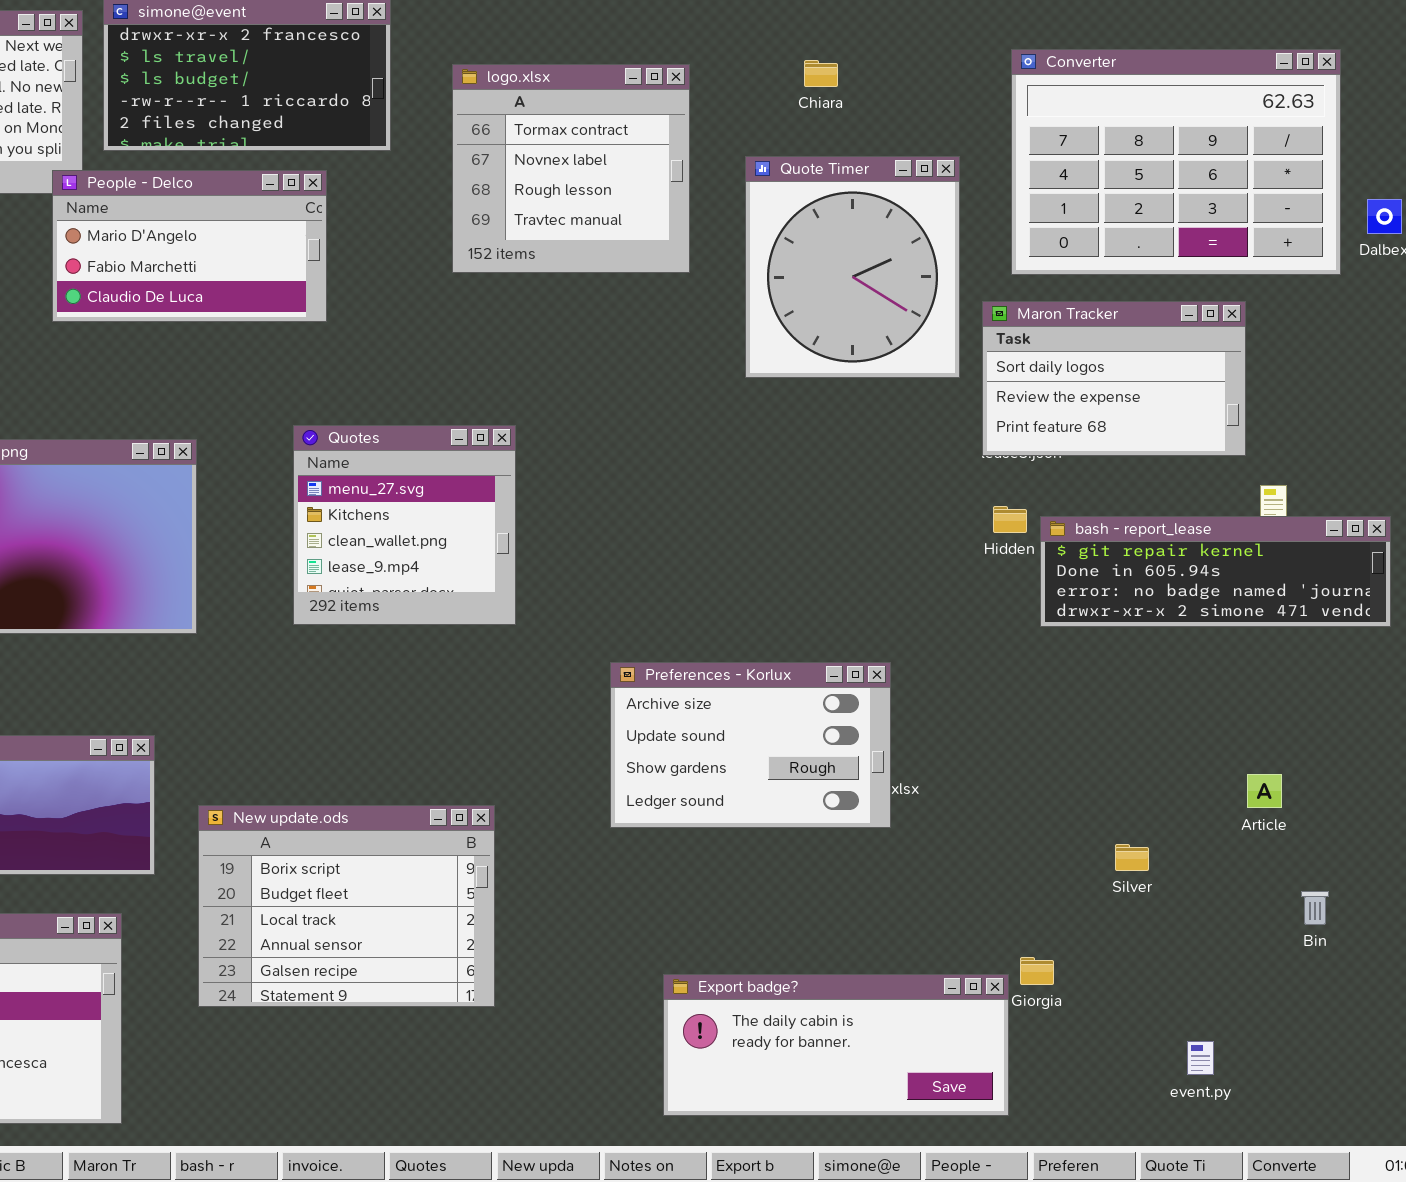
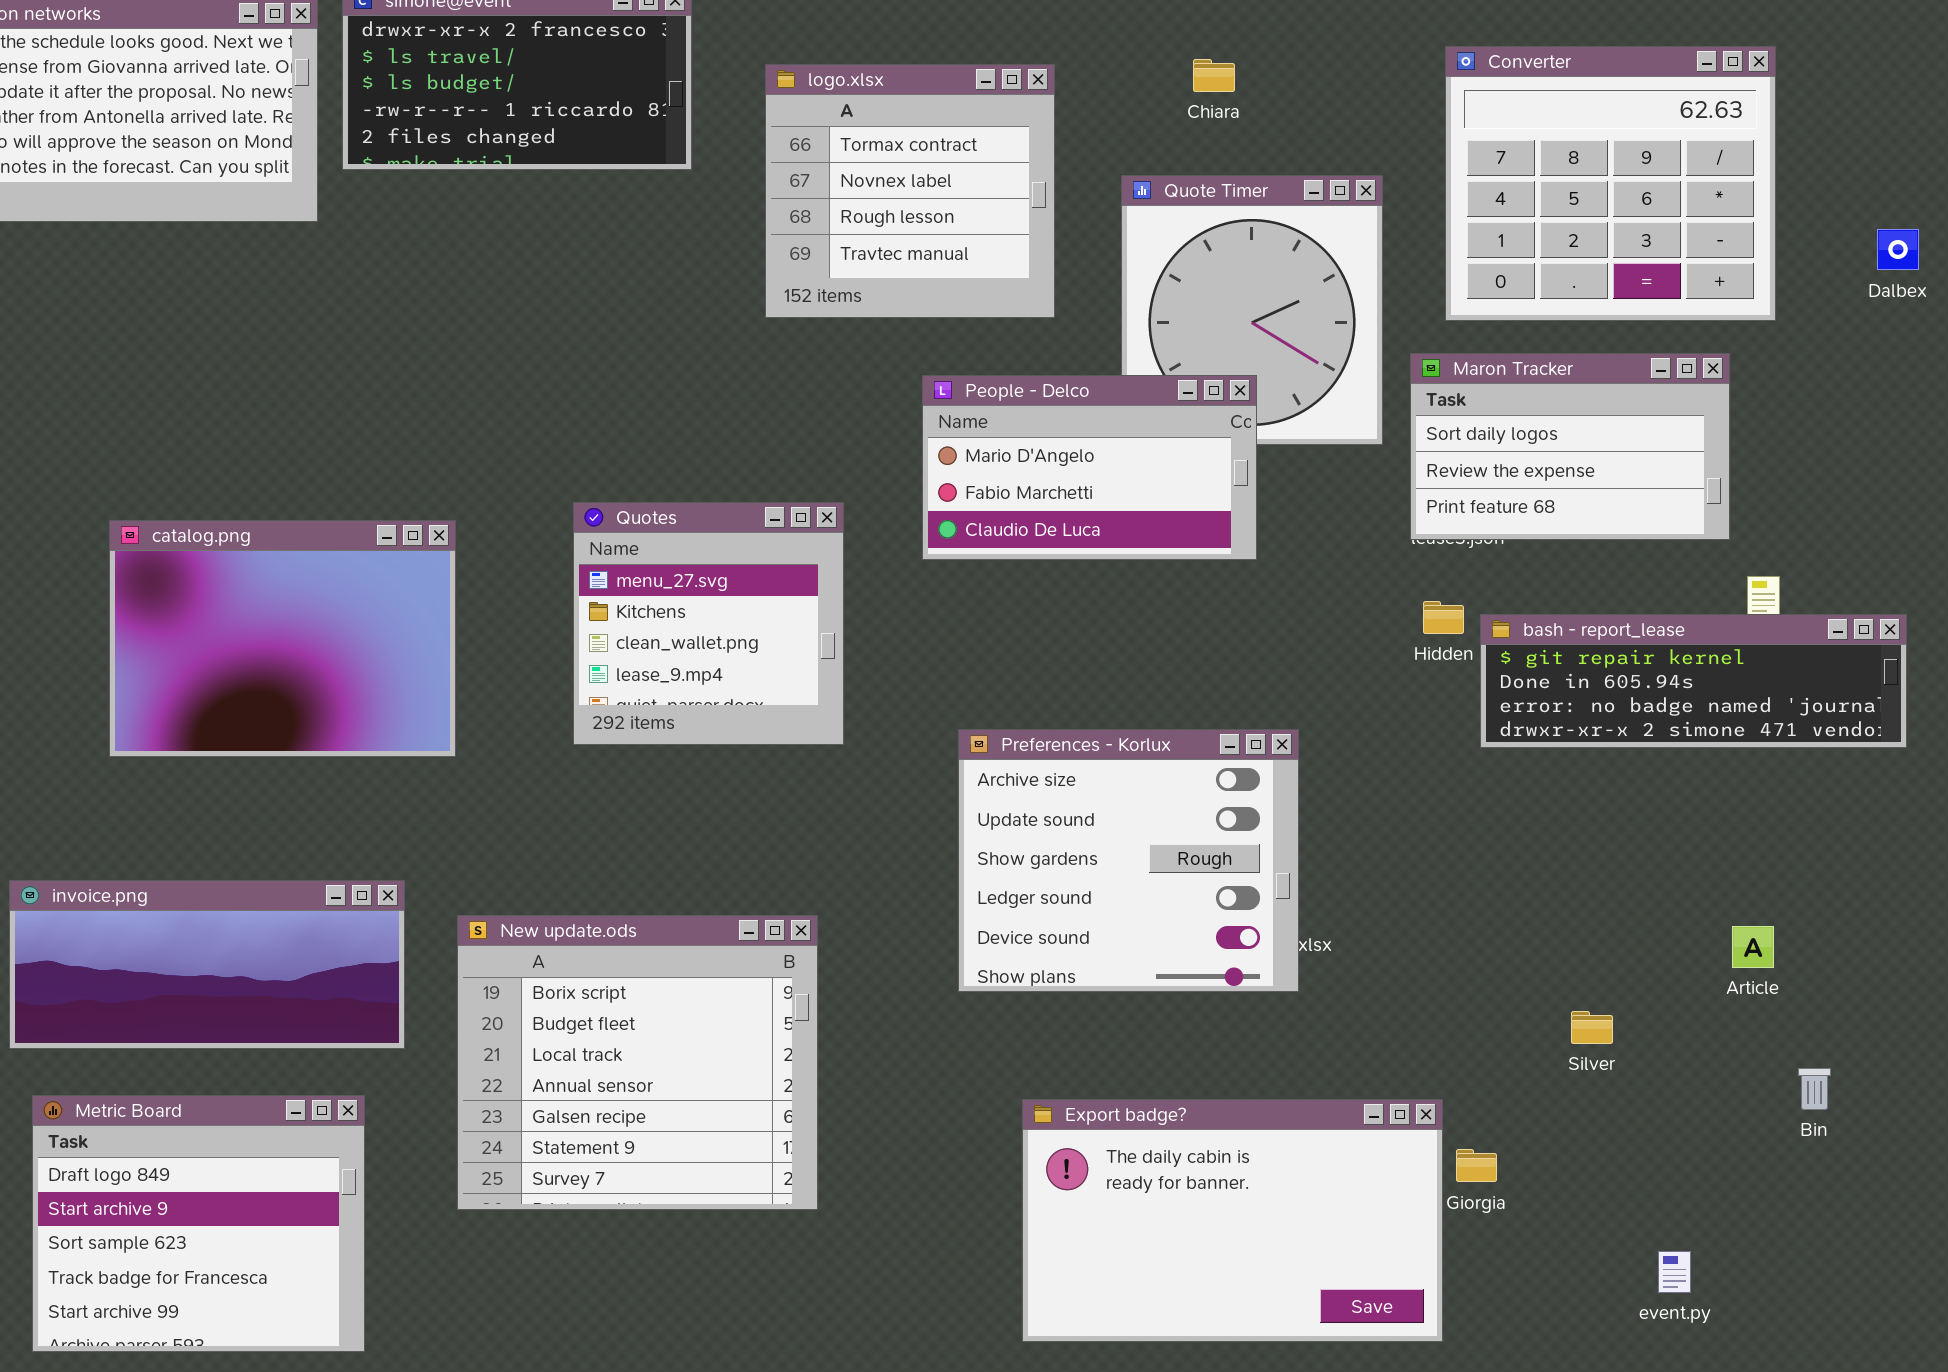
Converter: [1011,49,1341,275] -> [1445,46,1776,321], resized
People - Delco: [52,170,327,322] -> [922,375,1257,560], moved
Preferences - Korlux: [610,662,891,828] -> [958,729,1299,992], resized
New update.ods: [198,805,495,1007] -> [457,915,818,1210], resized
Export badge?: [663,974,1009,1116] -> [1022,1099,1443,1342], resized

